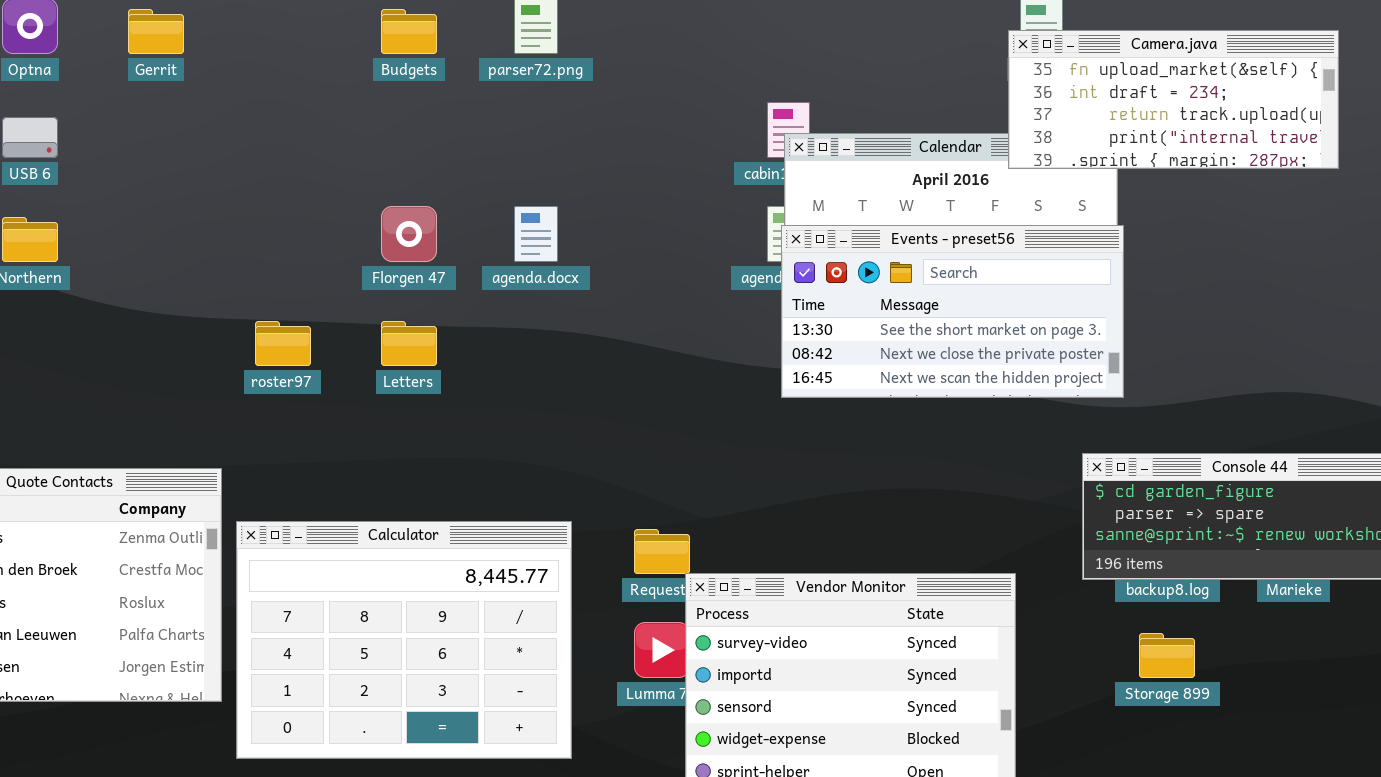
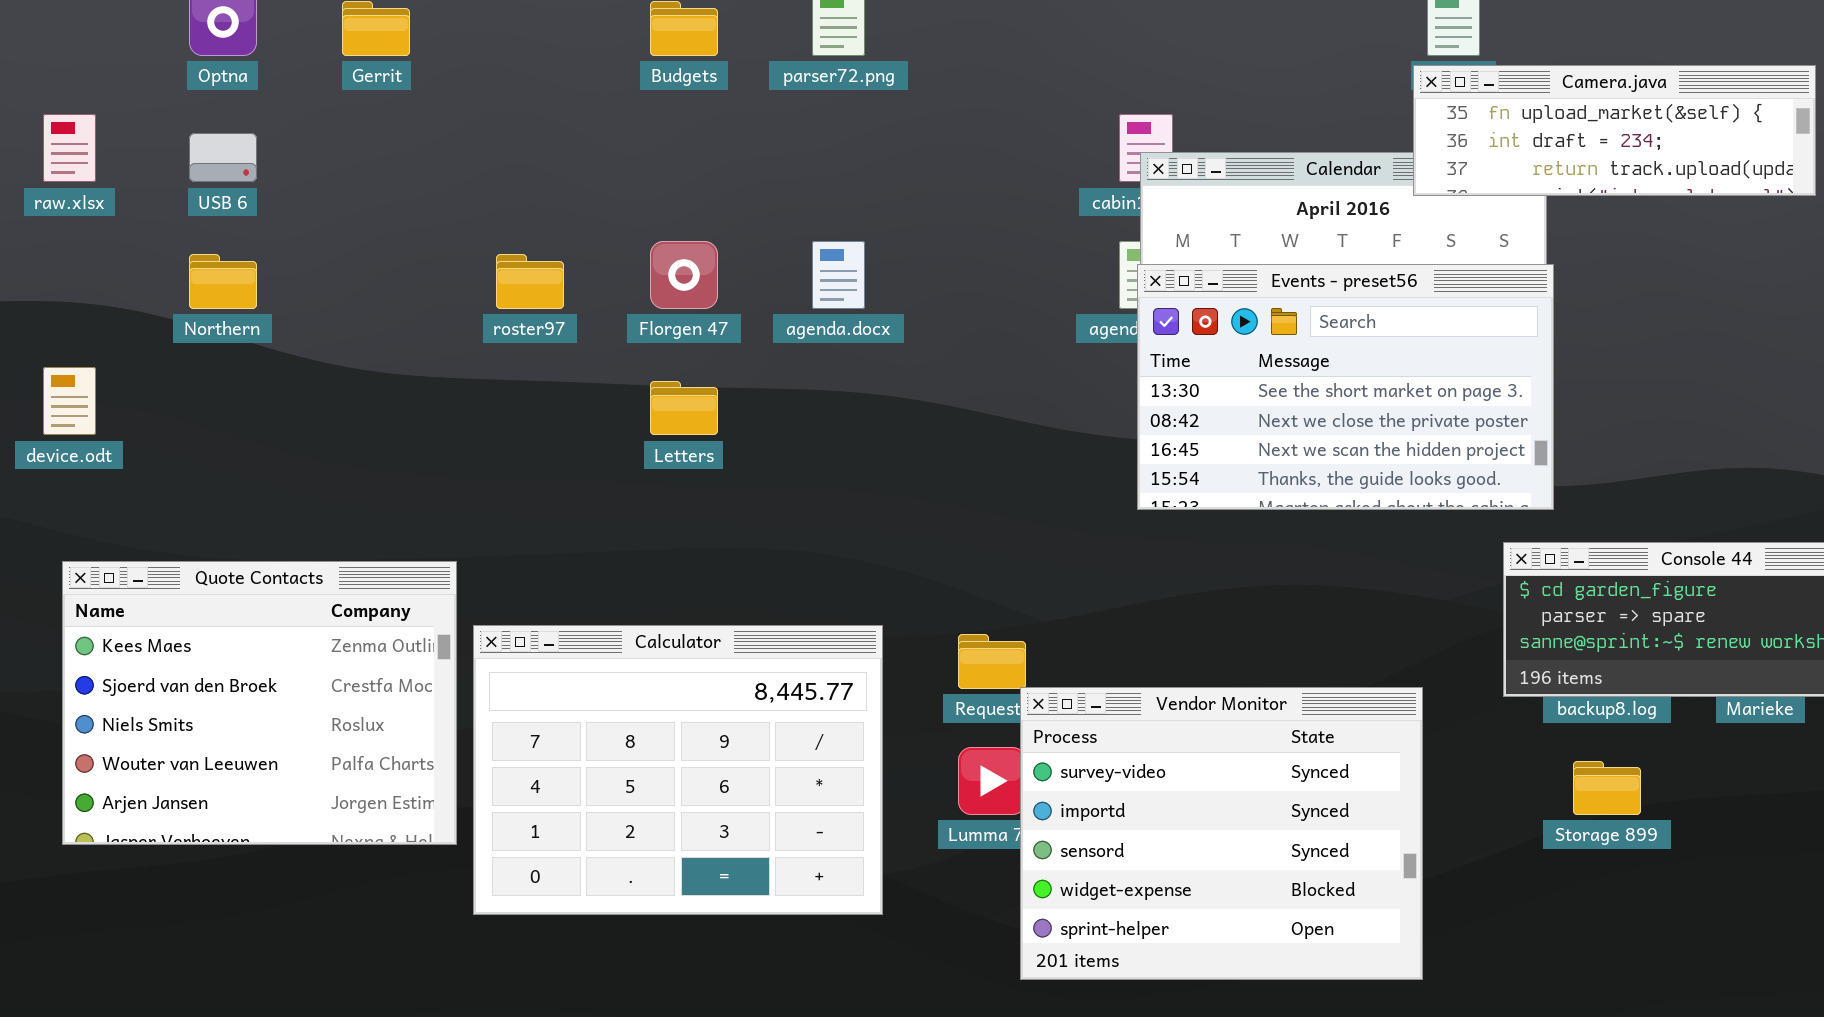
Camera.java: [1008,30,1339,169] -> [1413,65,1816,196], resized
Events - preset56: [781,225,1124,398] -> [1137,264,1554,510], resized
roster97: [255,321,311,366] -> [496,254,564,309], moved

